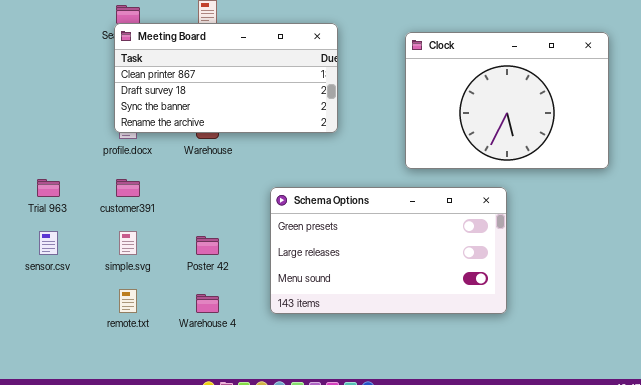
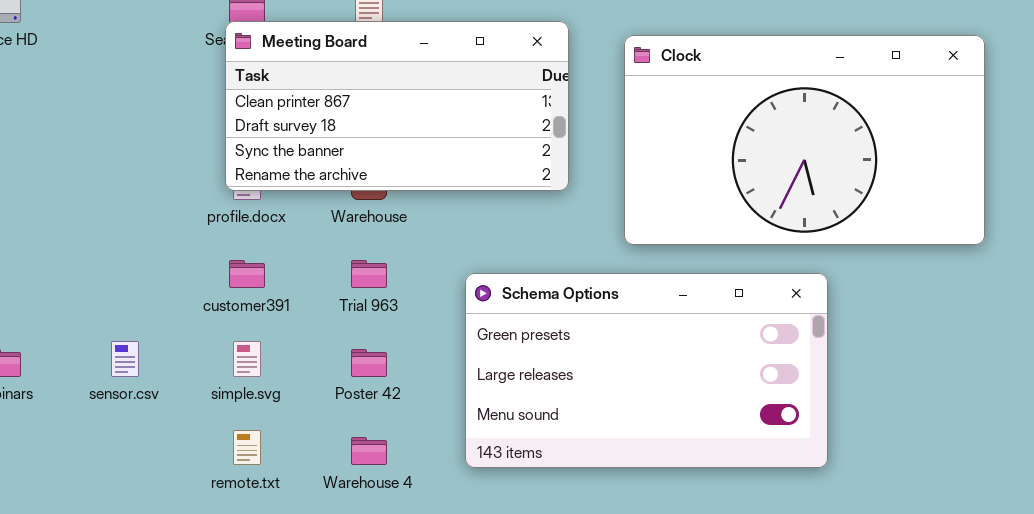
Clock: [405,32,609,169] -> [624,35,985,245], resized
Trial 963: [37,179,60,197] -> [351,260,387,288], moved

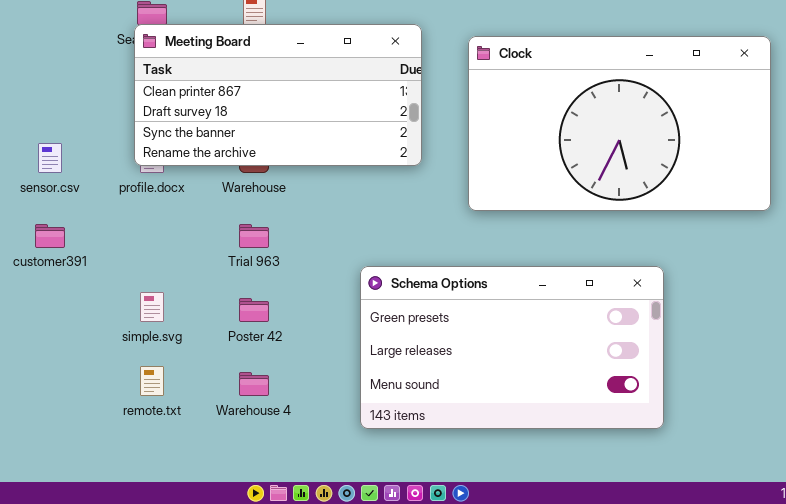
customer391: [229,260,265,288] -> [35,224,65,248], moved
Schema Options: [465,273,828,468] -> [360,266,664,429], moved
sensor.csv: [111,341,139,377] -> [38,143,62,173], moved

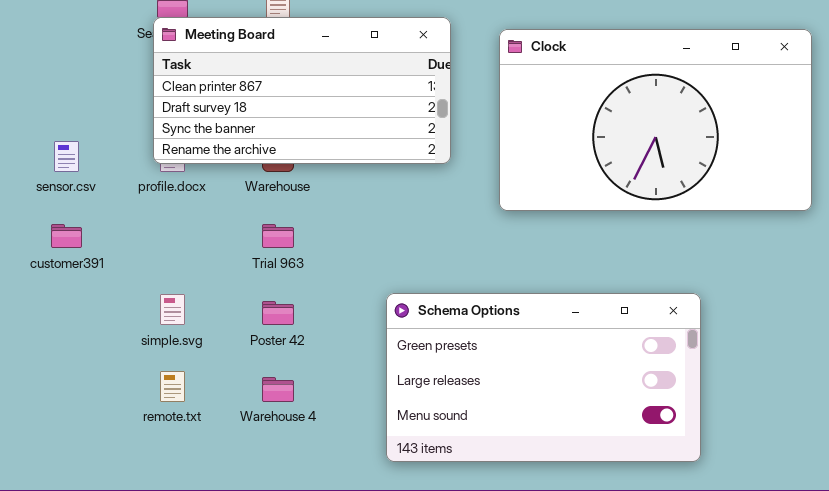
Schema Options: [360,266,664,429] -> [386,293,701,462], moved

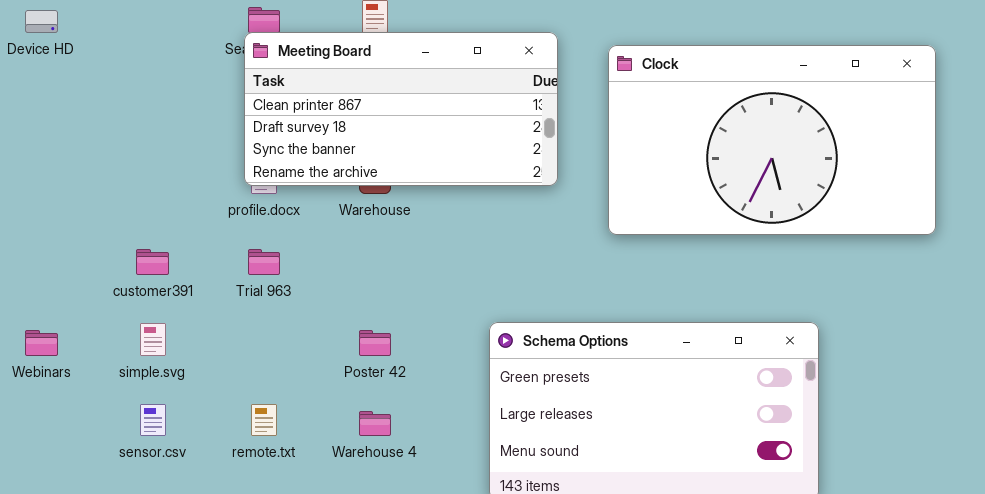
sensor.csv: [54,141,79,172] -> [140,404,166,436], moved
Trial 963: [262,224,294,248] -> [248,249,280,275], moved
simple.svg: [160,294,185,325] -> [140,323,166,356], moved

